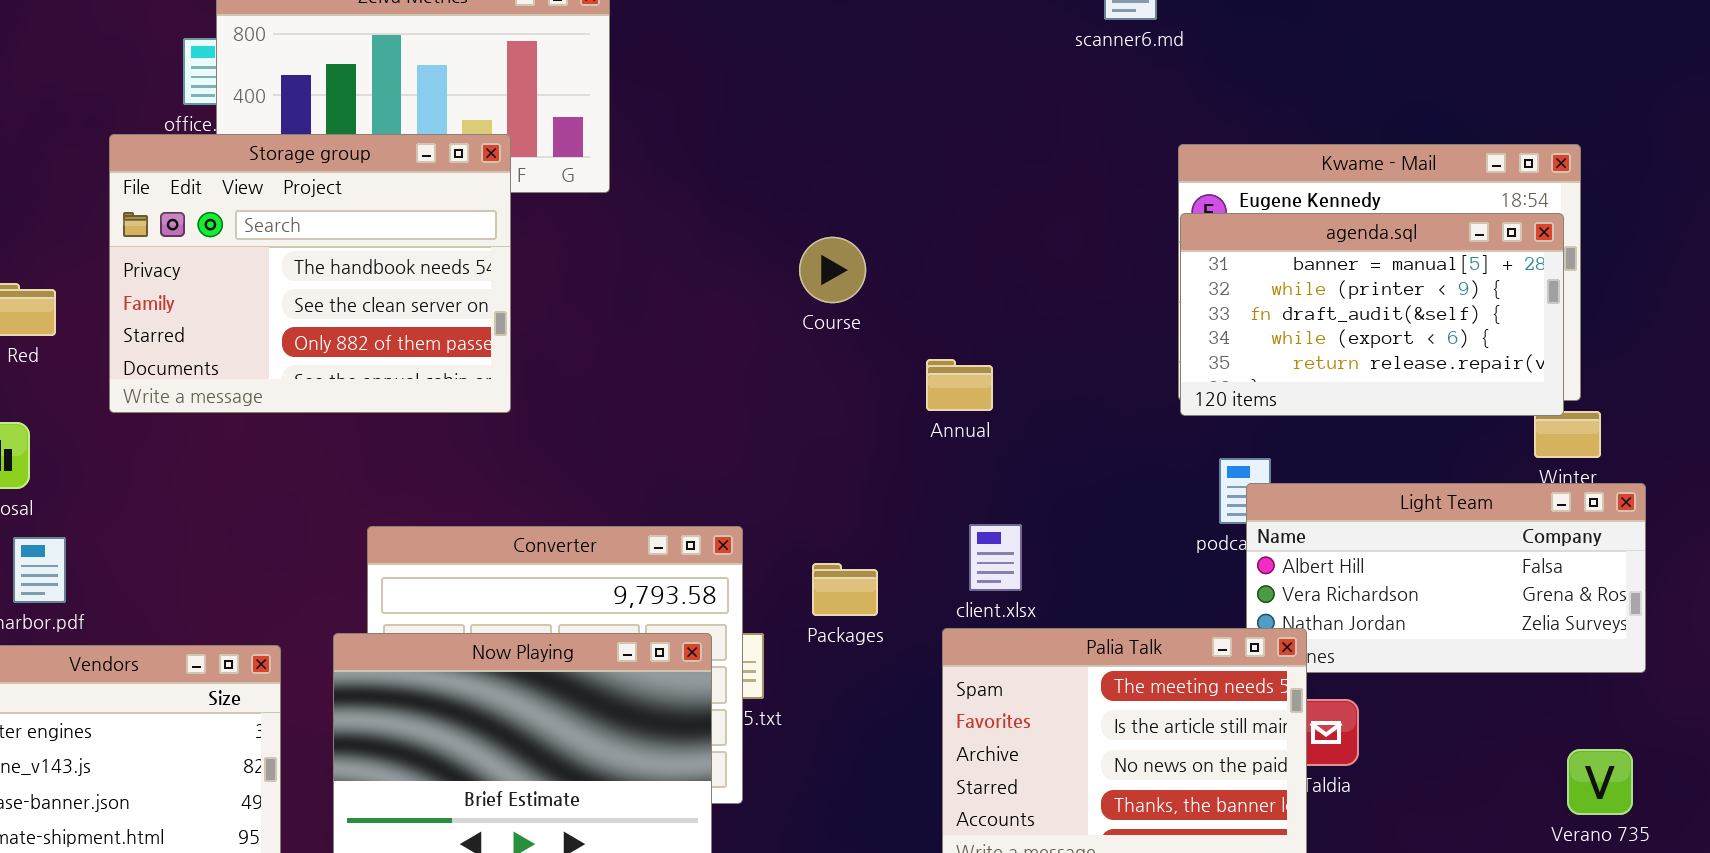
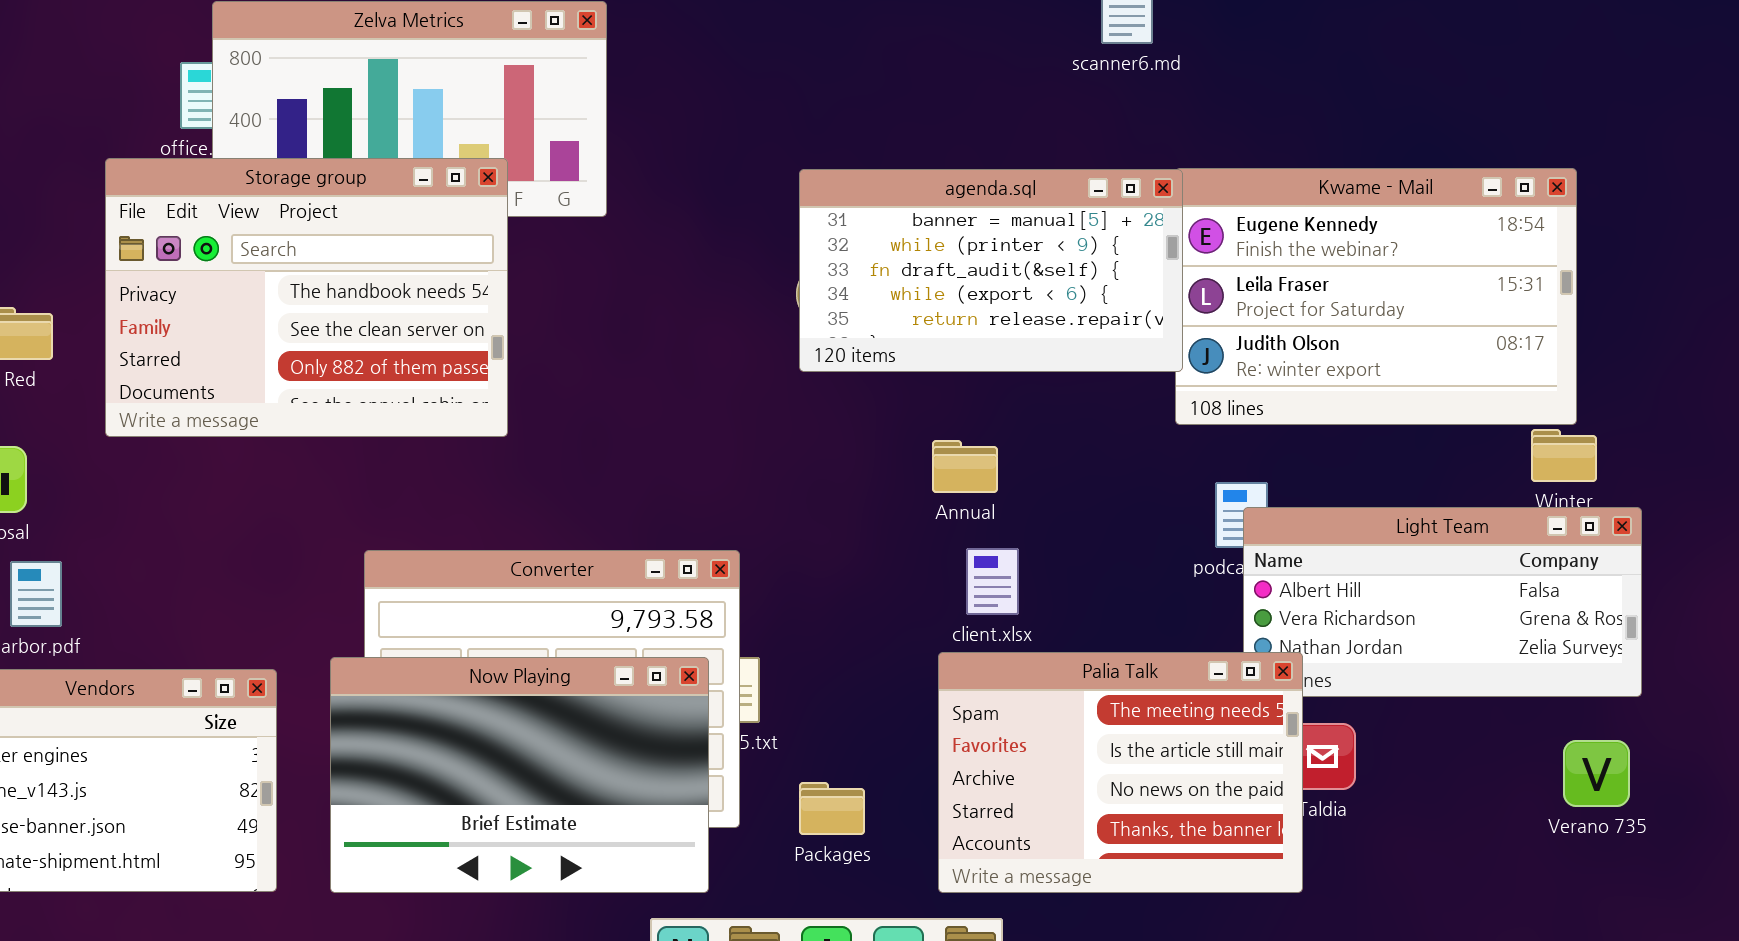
agenda.sql: [1180,213,1564,416] -> [799,169,1183,372], moved
Annual: [926,359,993,411] -> [932,440,998,493], moved
Packages: [812,563,878,616] -> [799,782,865,835], moved
Verano 735: [1567,749,1633,815] -> [1563,740,1630,807], moved

